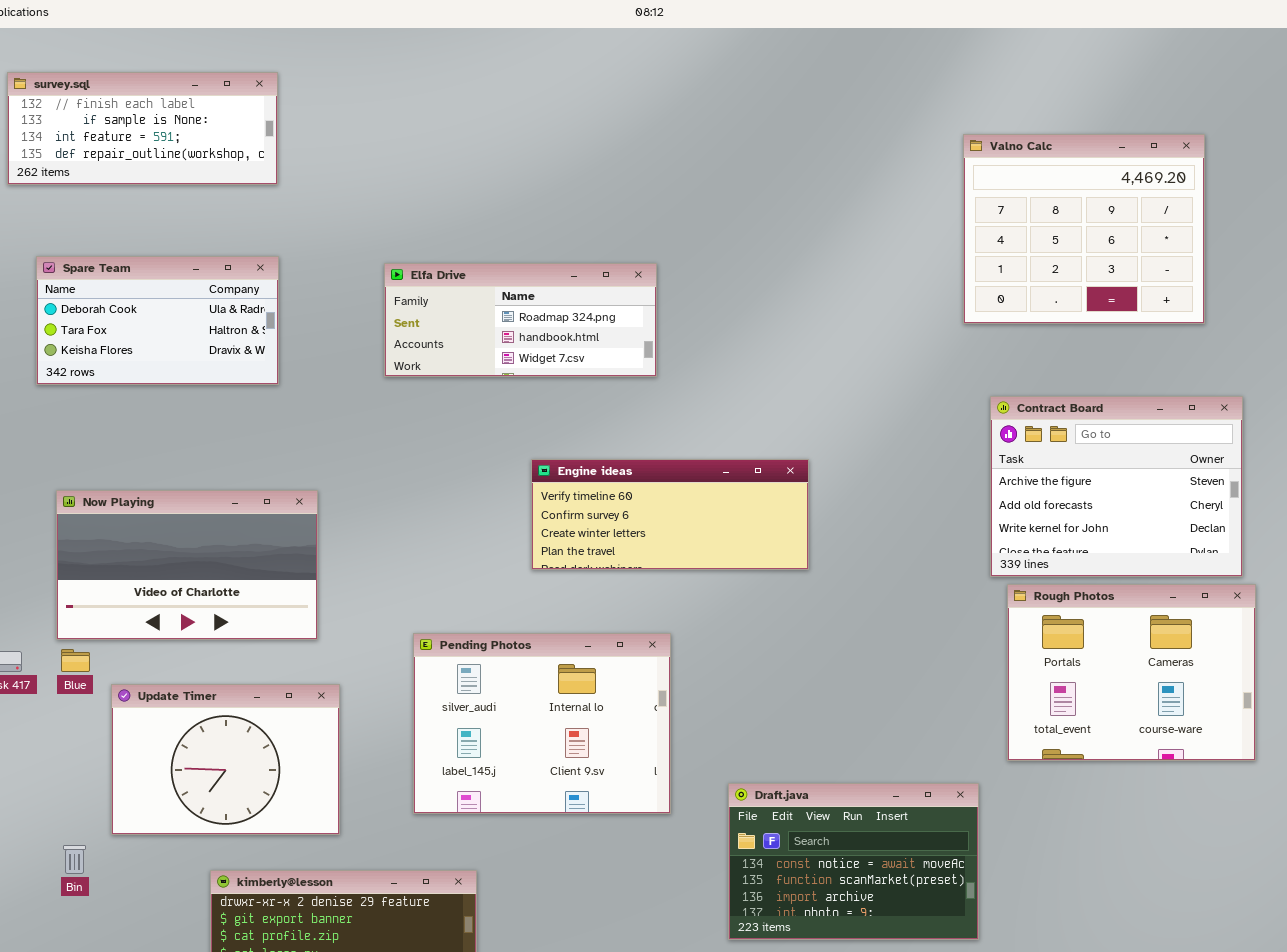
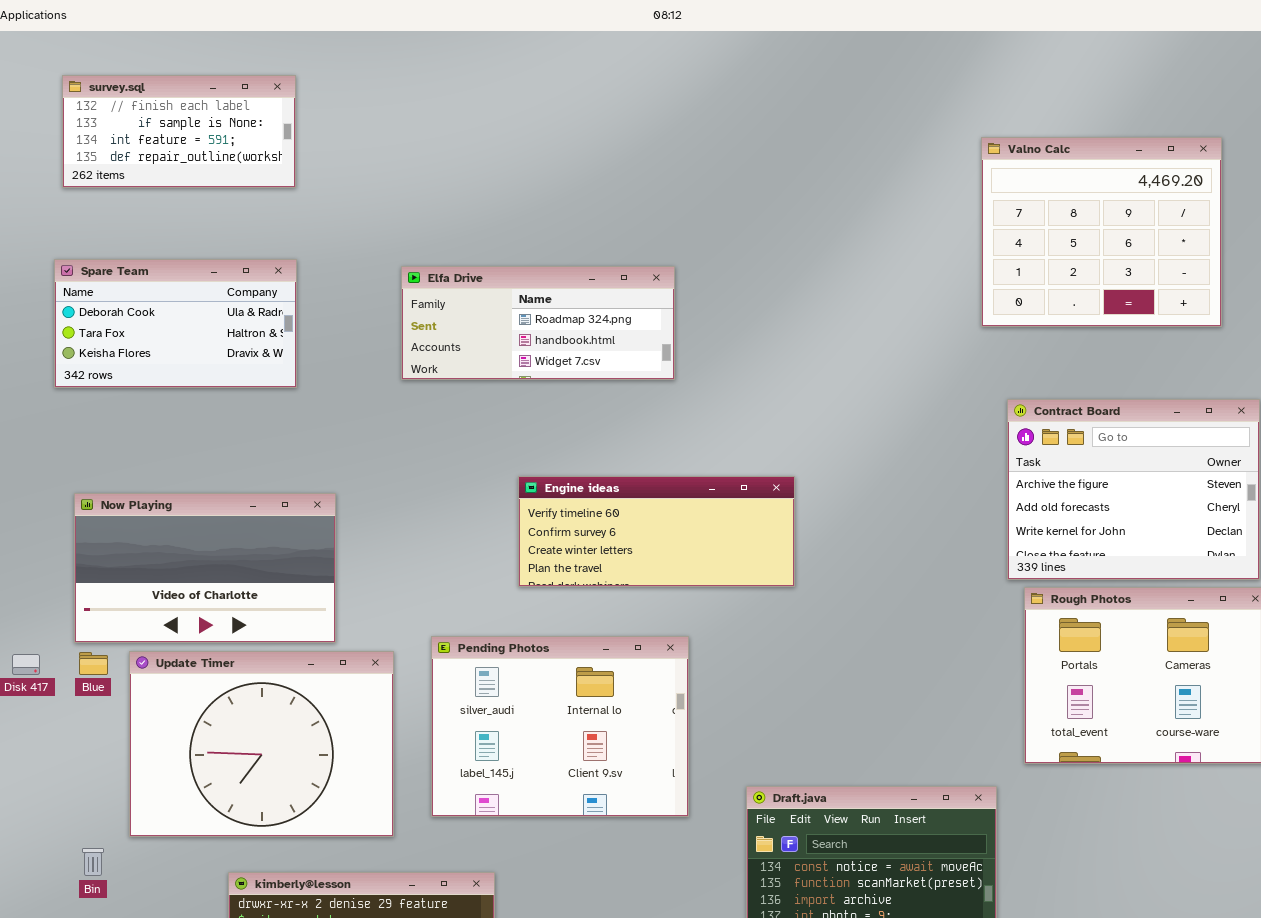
survey.sql: [7,72,278,185] -> [62,75,296,188], resized
Engine ideas: [531,459,809,570] -> [518,476,795,587], moved
Update Timer: [111,684,340,835] -> [129,651,394,837], resized

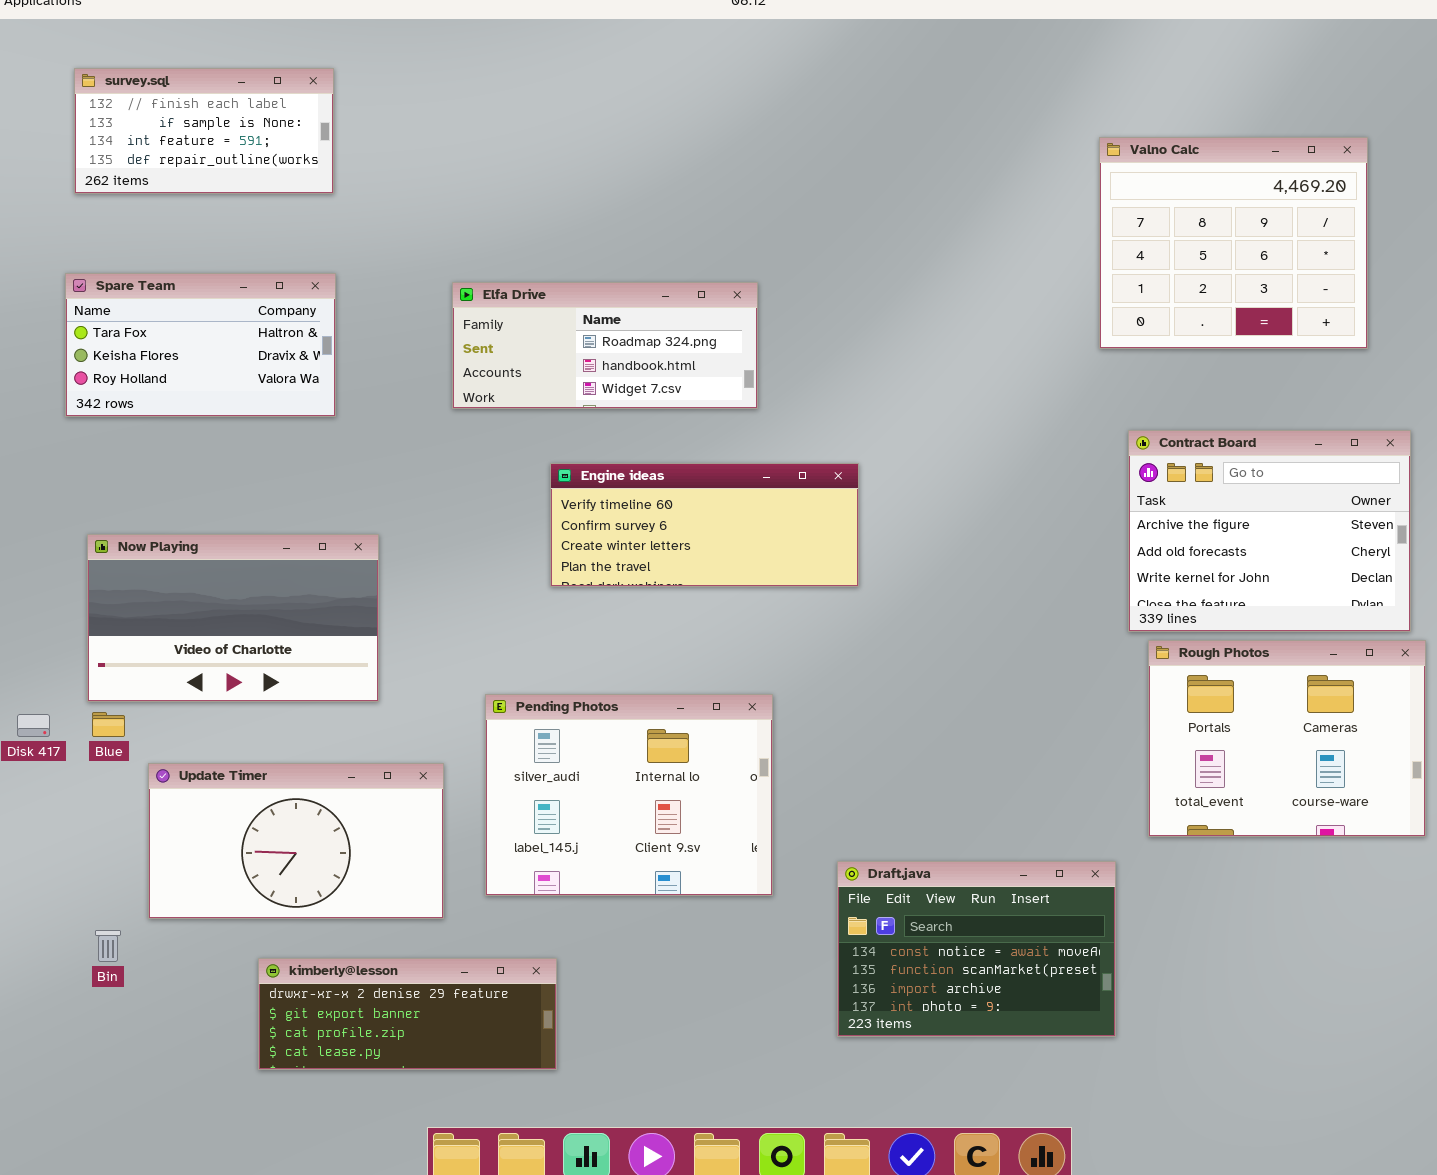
Spare Team: [54,259,297,388] -> [65,273,336,417], scrolled down 1 row
Engine ideas: [518,476,795,587] -> [550,463,859,587], moved
Update Timer: [129,651,394,837] -> [148,763,444,919], resized

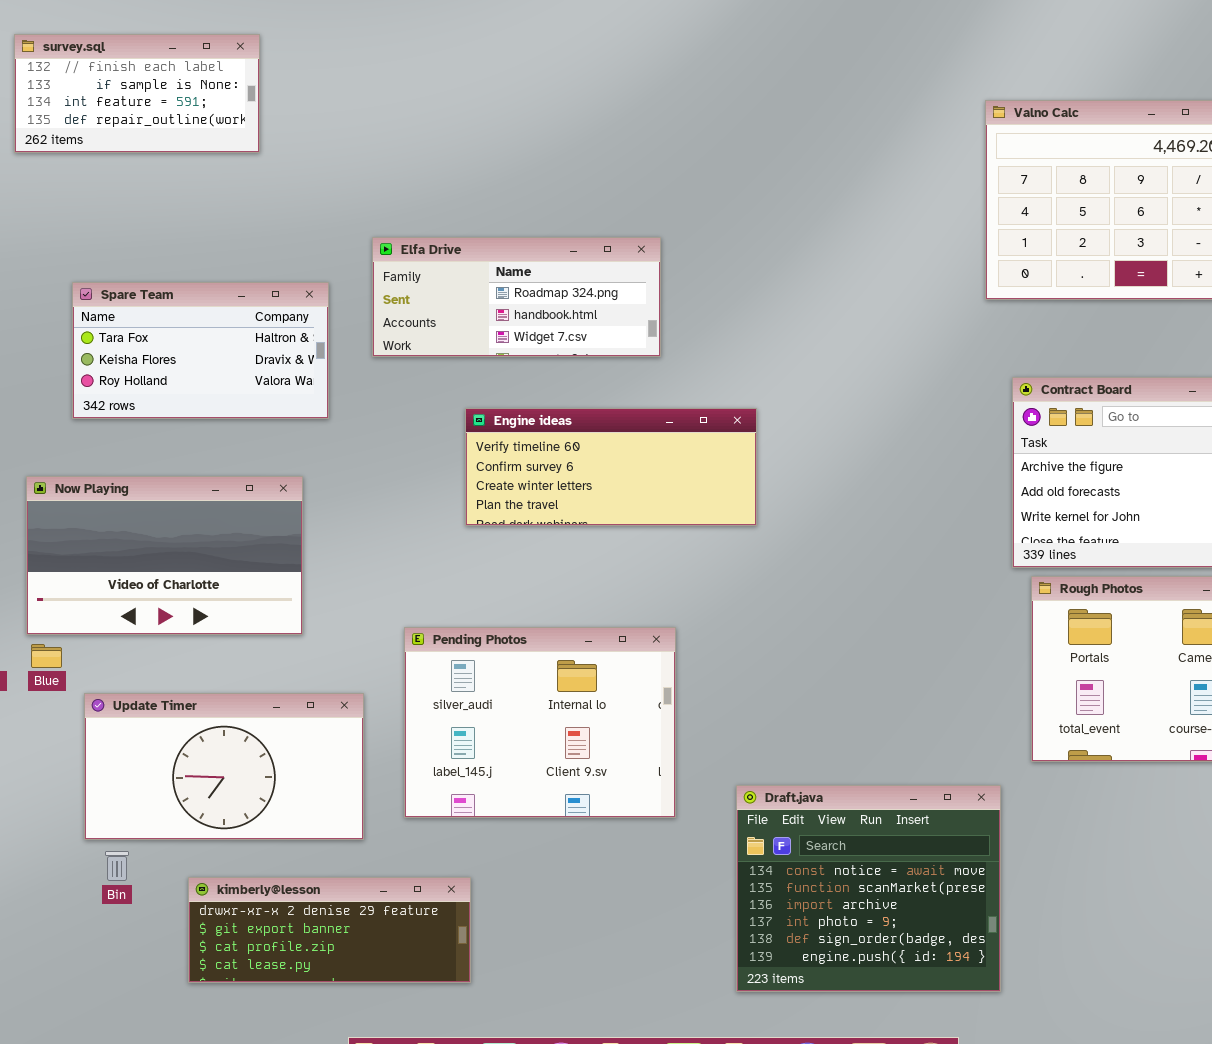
Spare Team: [65,273,336,417] -> [72,282,329,419], moved
Draft.java: [837,861,1116,1037] -> [736,785,1001,992], resized
Bin: [95,930,121,962] -> [105,851,129,881], moved

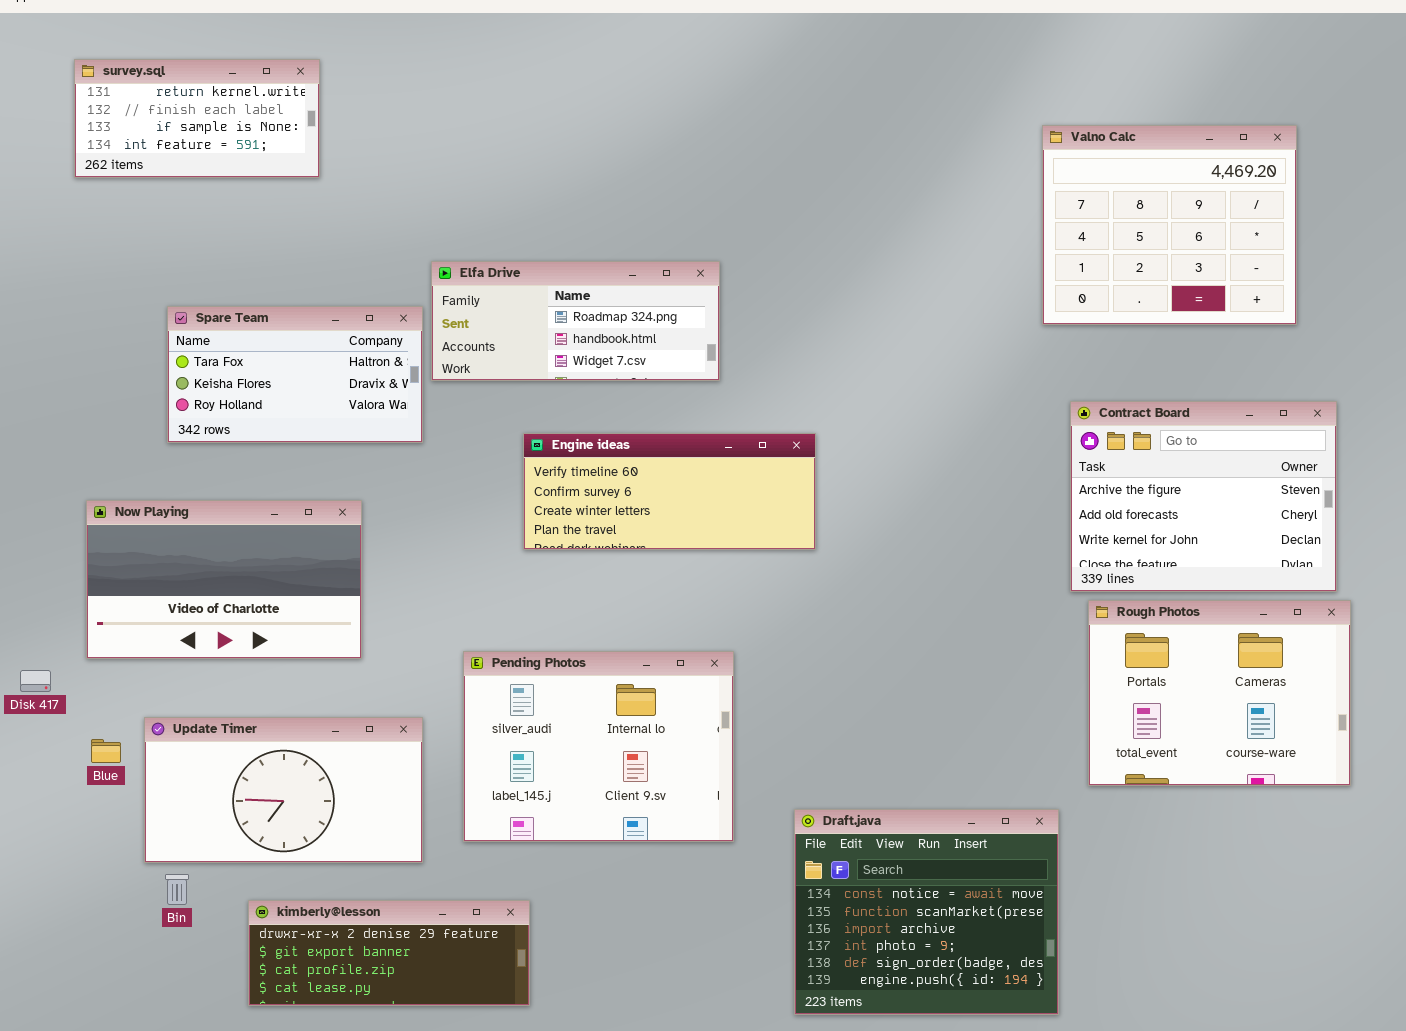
survey.sql: [14,34,260,153] -> [74,59,320,178], scrolled up 1 row
Spare Team: [72,282,329,419] -> [167,306,423,443], moved
Blue: [31,644,62,668] -> [91,739,121,763], moved

